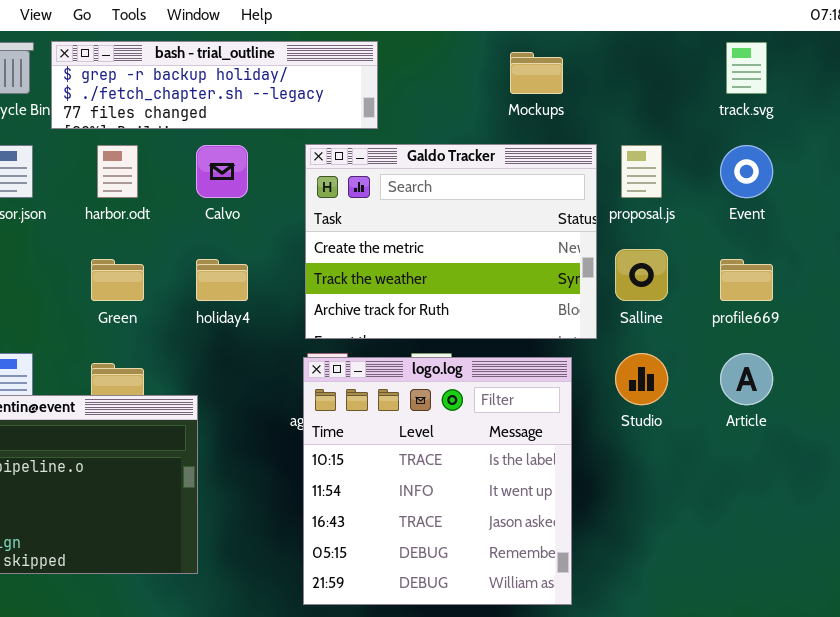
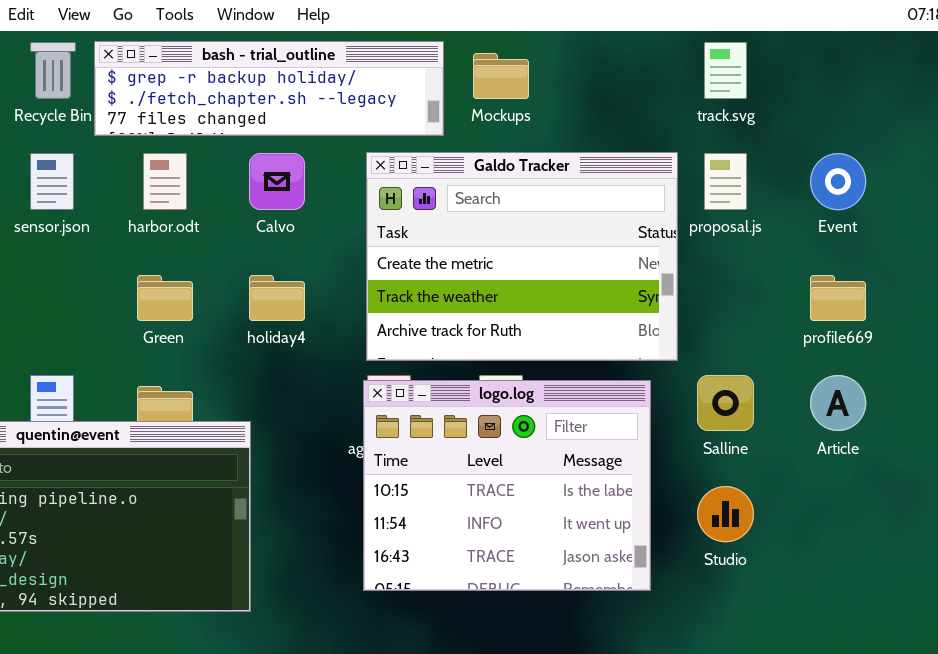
track.svg: [726,42,767,94] -> [704,42,747,99], moved
Mockups: [510,52,563,94] -> [473,53,529,99], moved
Salline: [615,249,668,301] -> [697,375,754,431], moved
Studio: [615,353,668,405] -> [697,486,754,542], moved
logo.log: [303,357,572,605] -> [363,380,651,591], resized

